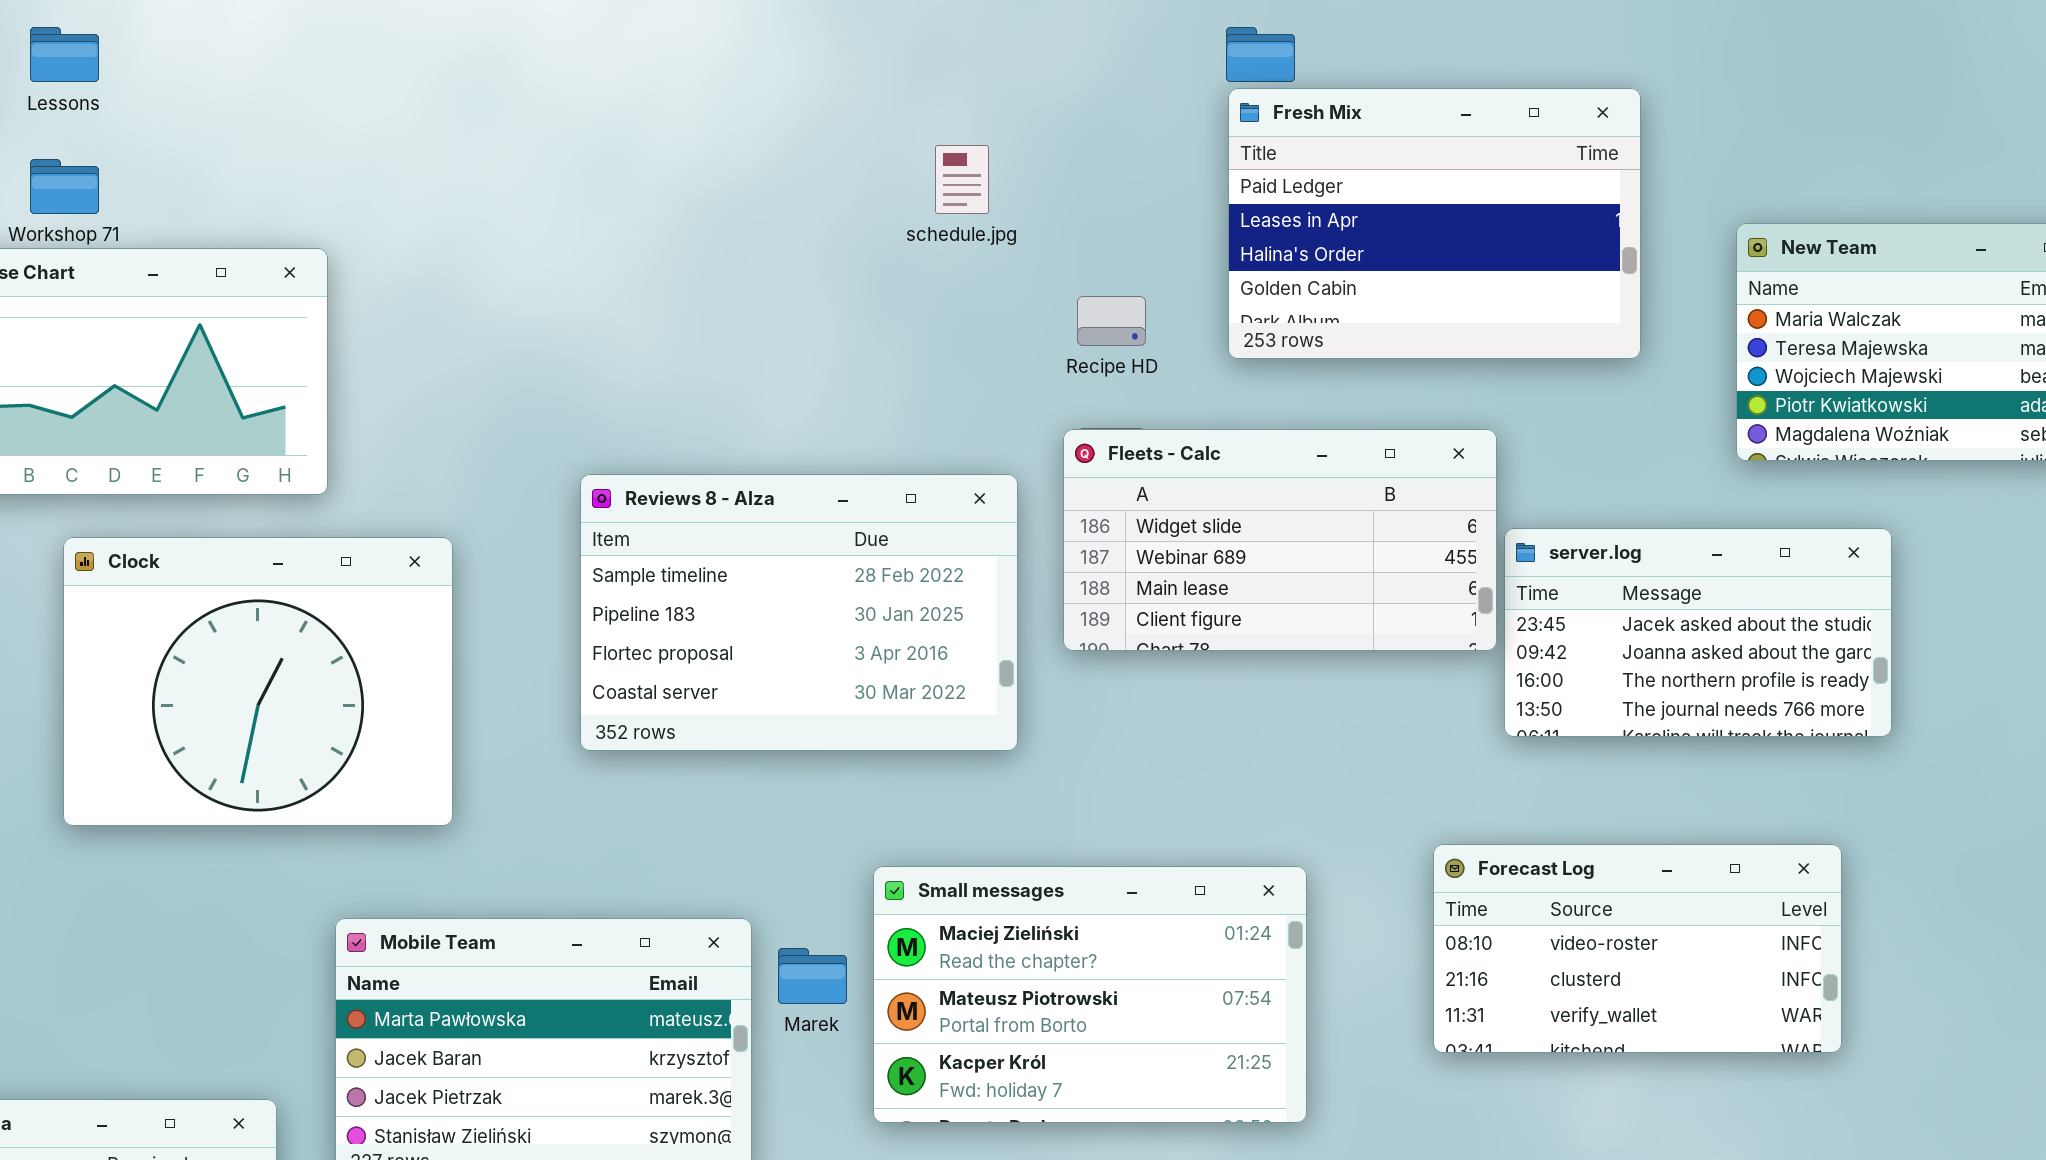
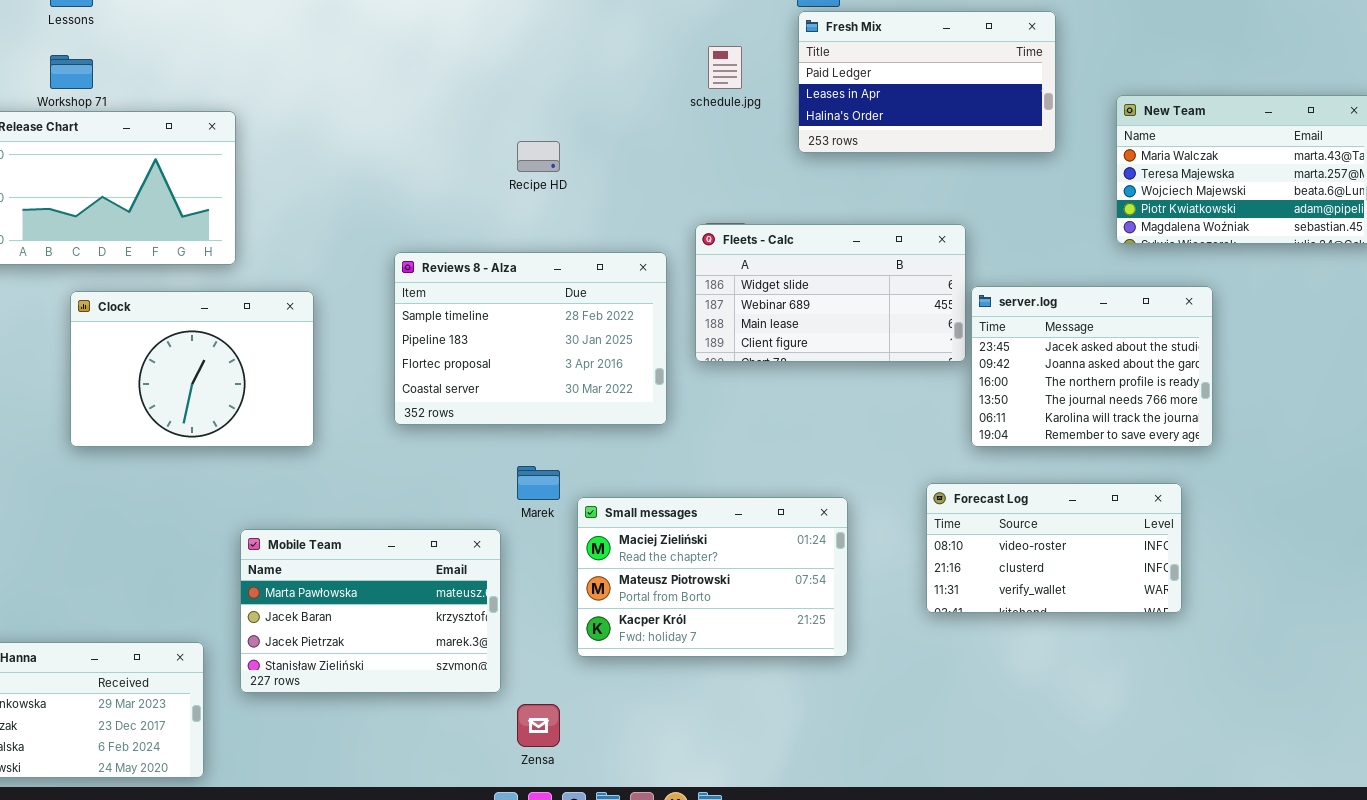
Fresh Mix: [1228,88,1641,359] -> [798,11,1056,153], resized
schedule.jpg: [935,145,989,214] -> [708,46,742,89], moved
Recipe HD: [1077,296,1146,346] -> [517,141,560,172], moved
server.log: [1504,528,1892,737] -> [971,286,1213,447], resized
Clock: [63,537,453,826] -> [70,291,314,447], resized
Marek: [778,948,847,1004] -> [517,466,560,500], moved

